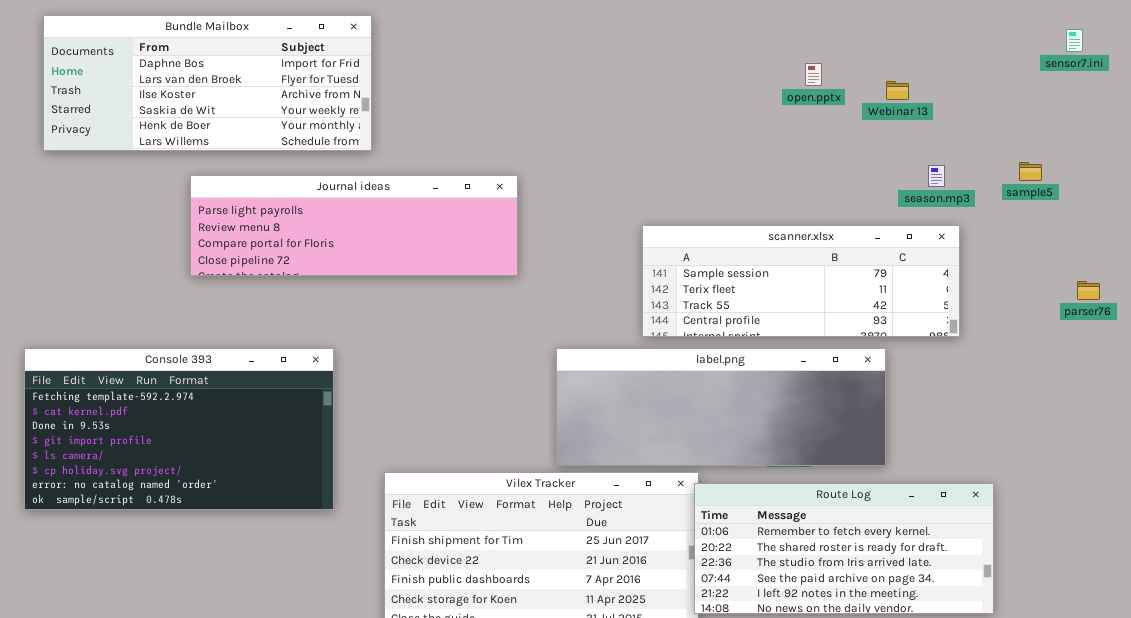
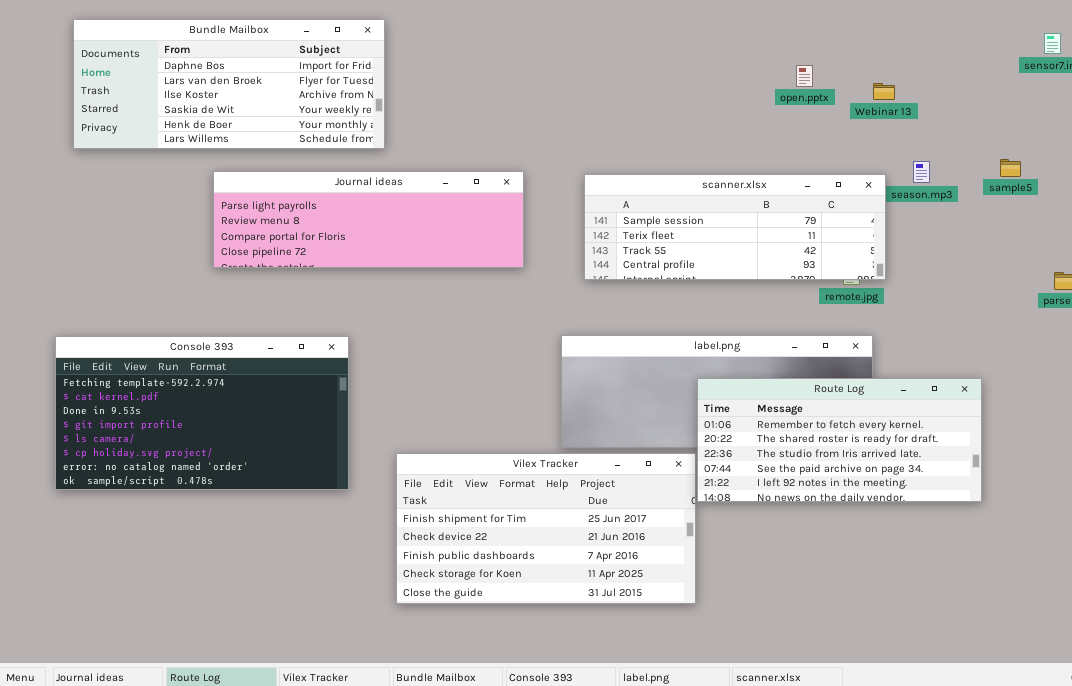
scanner.xlsx: [642,225,960,337] -> [584,174,886,280], moved
Route Log: [694,483,994,614] -> [697,378,982,502], moved

